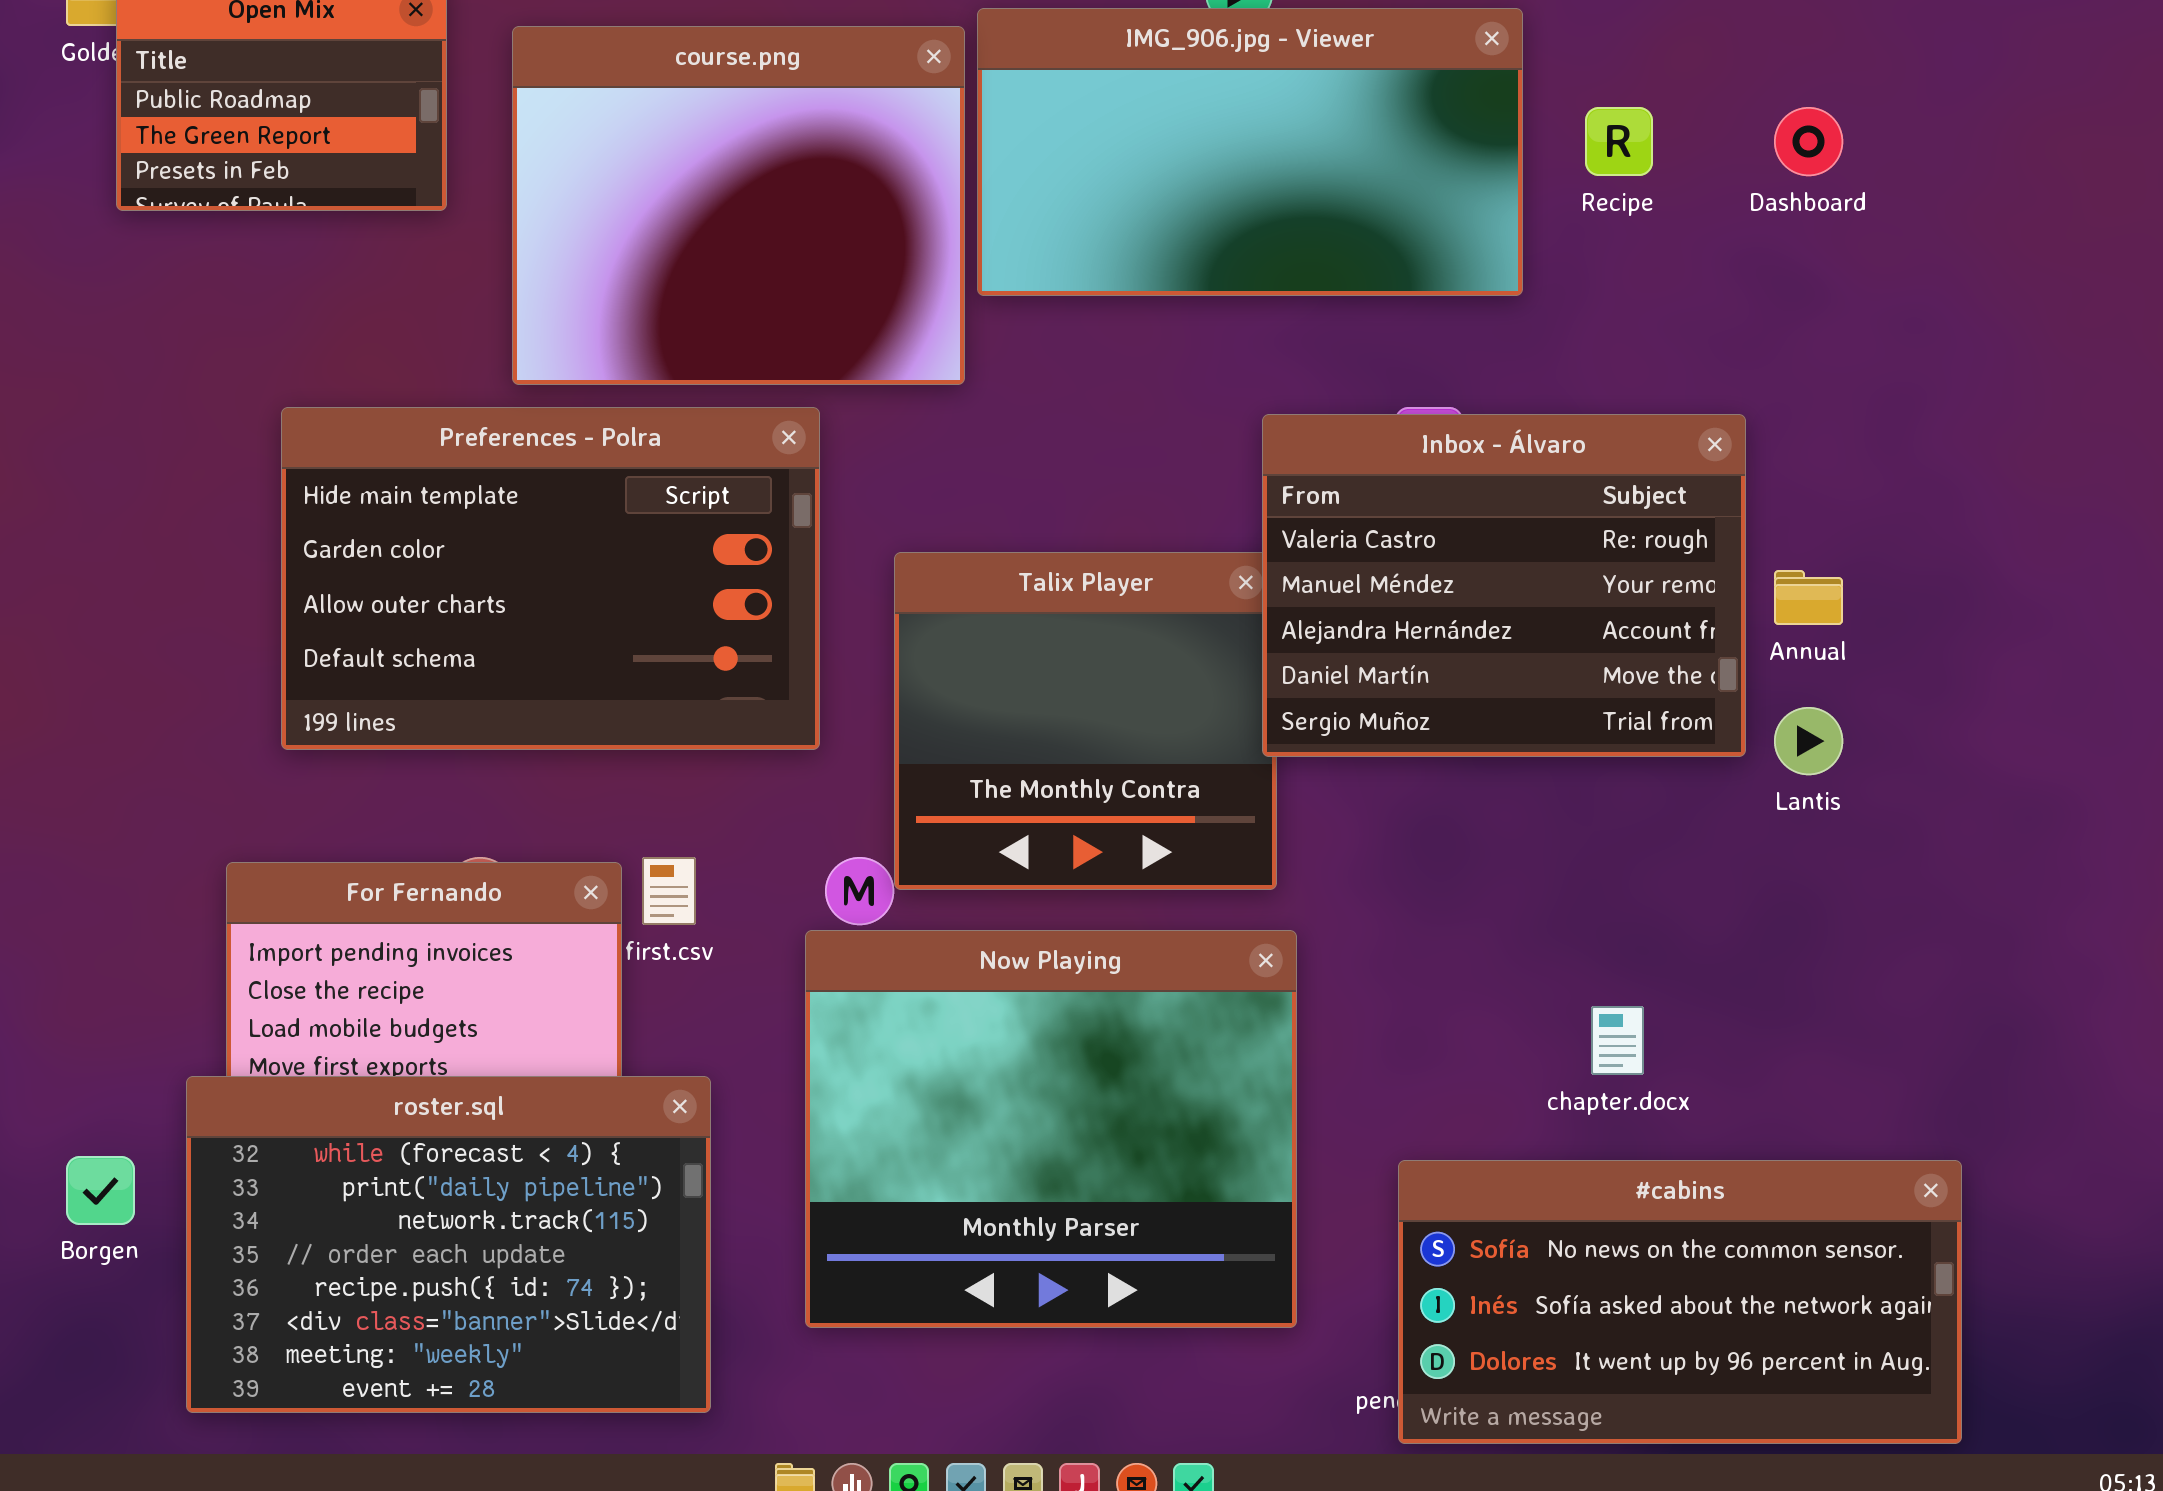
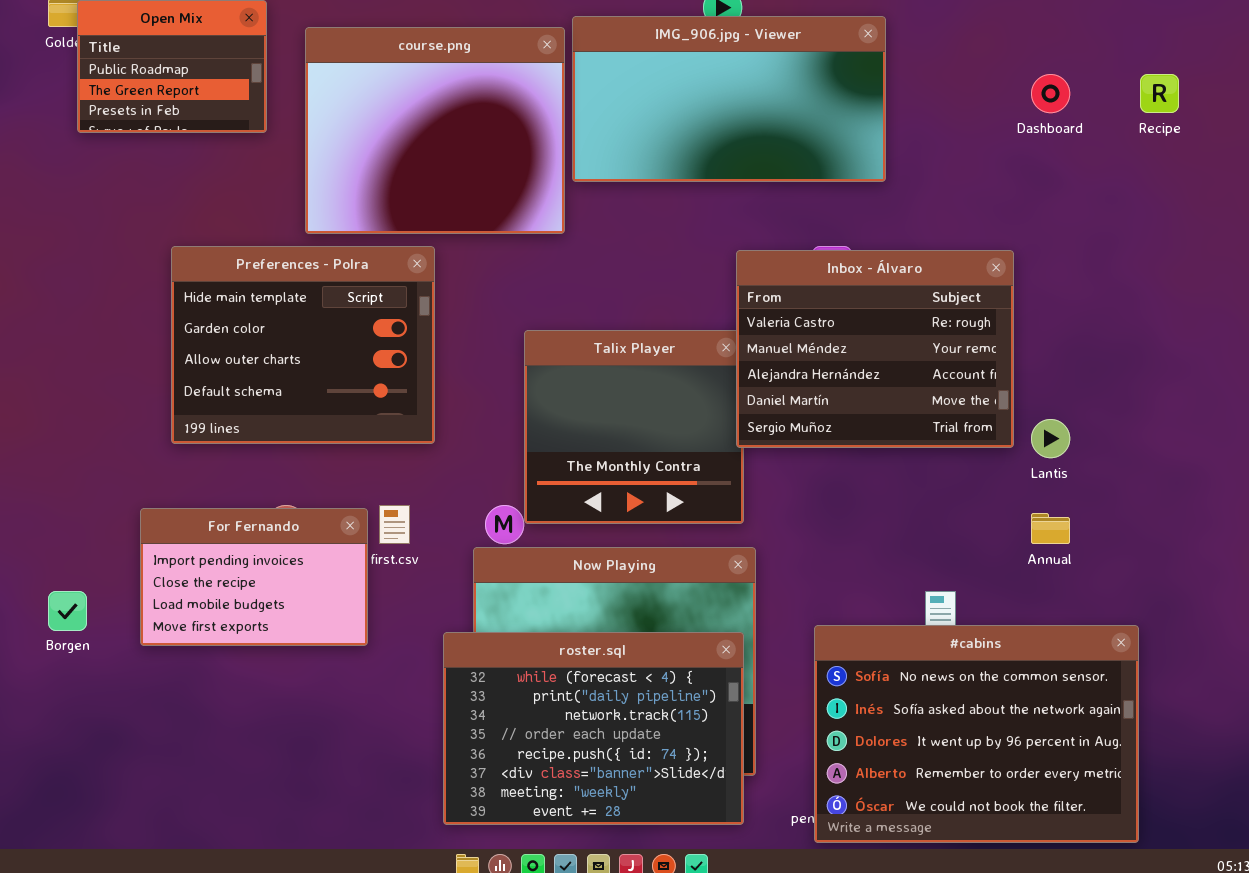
Recipe: [1585,107,1653,176] -> [1140,74,1179,113], moved
Preferences - Polra: [281,407,820,750] -> [171,246,435,444], resized
Annual: [1774,570,1843,625] -> [1031,513,1070,544], moved
roster.sql: [186,1076,711,1413] -> [443,632,744,825], moved
Borgen: [66,1156,135,1225] -> [48,591,87,631], moved
#cabins: [1398,1160,1962,1444] -> [814,625,1139,843], resized

